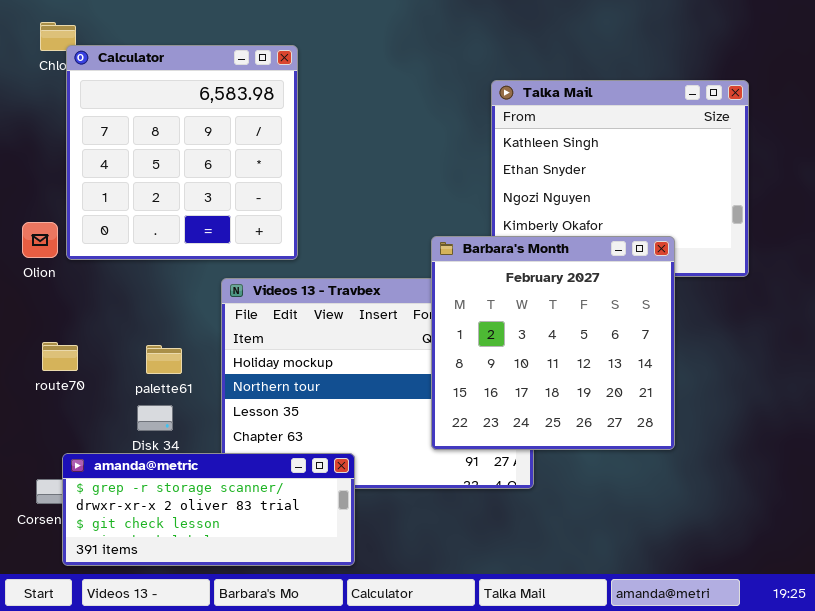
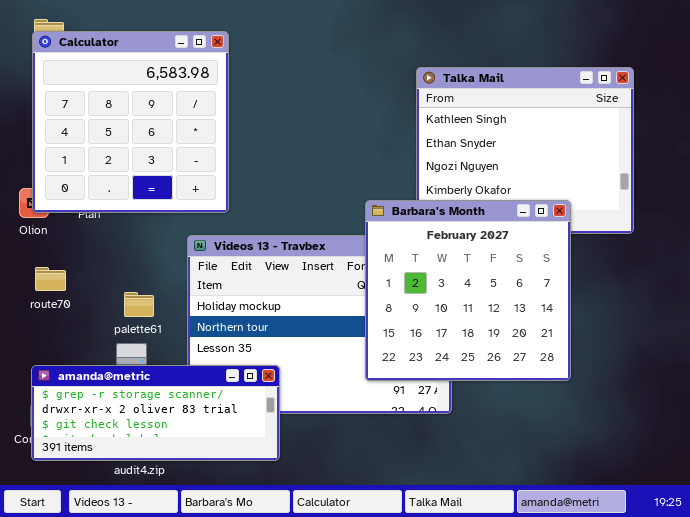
Calculator: [66,45,298,260] -> [32,31,229,213], moved
route70: [42,342,78,371] -> [35,267,66,291], moved
amanda@metric: [62,453,355,566] -> [31,365,280,461], moved

